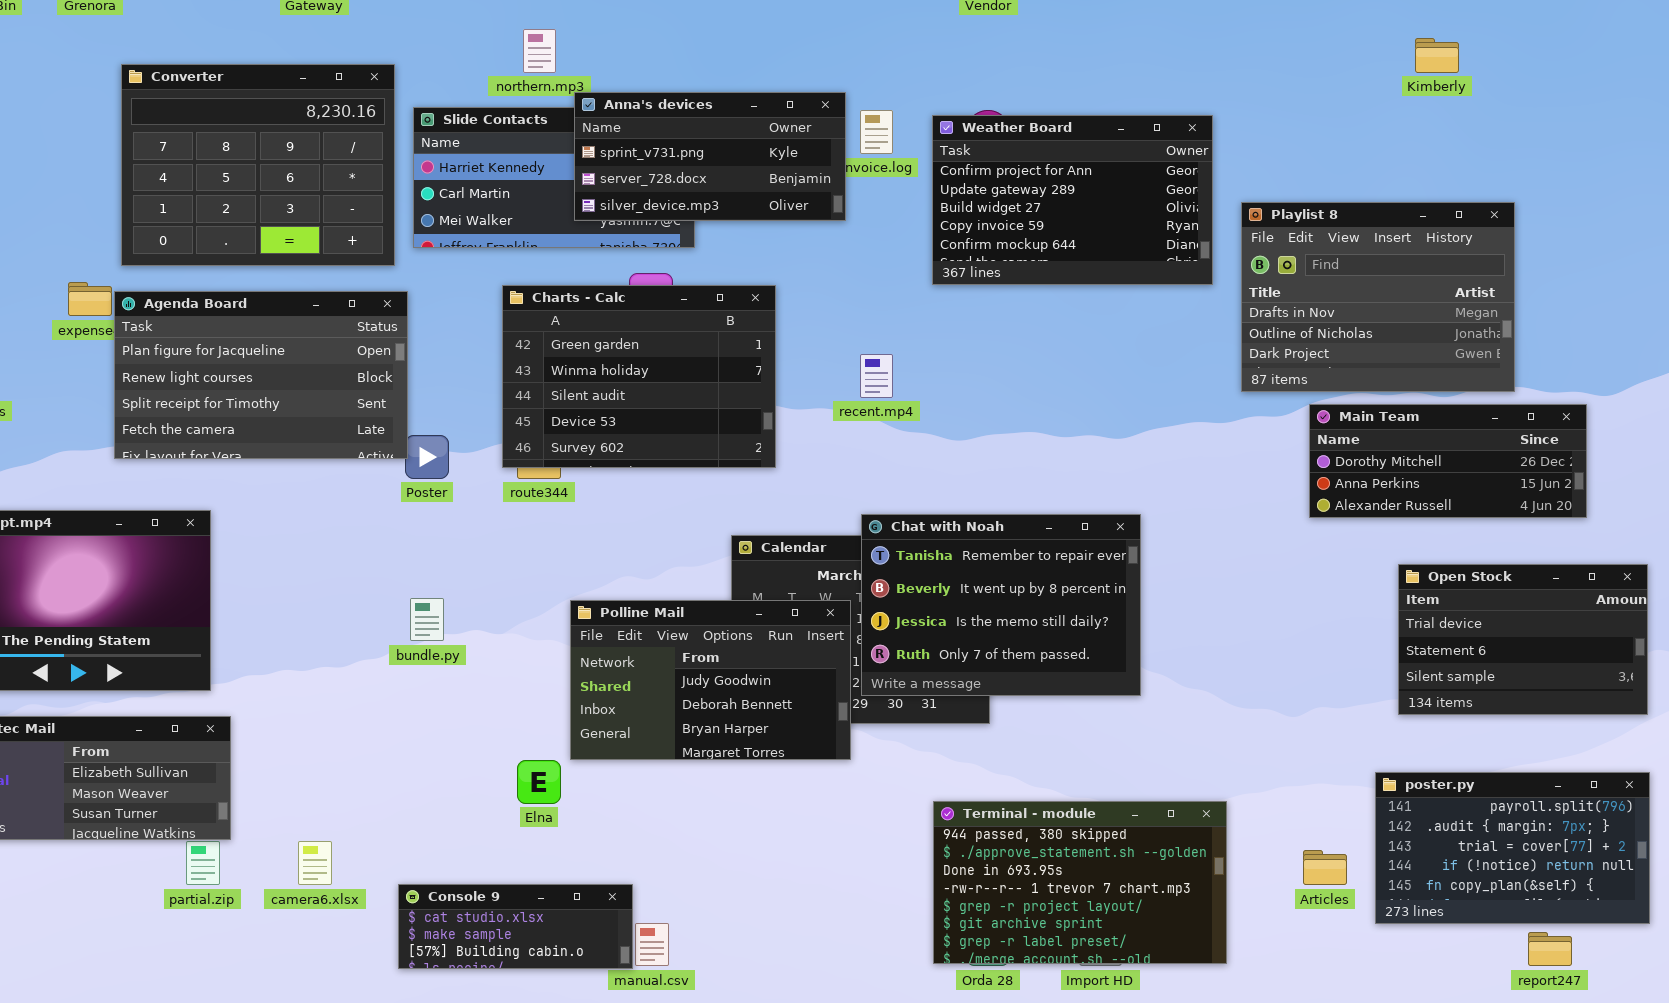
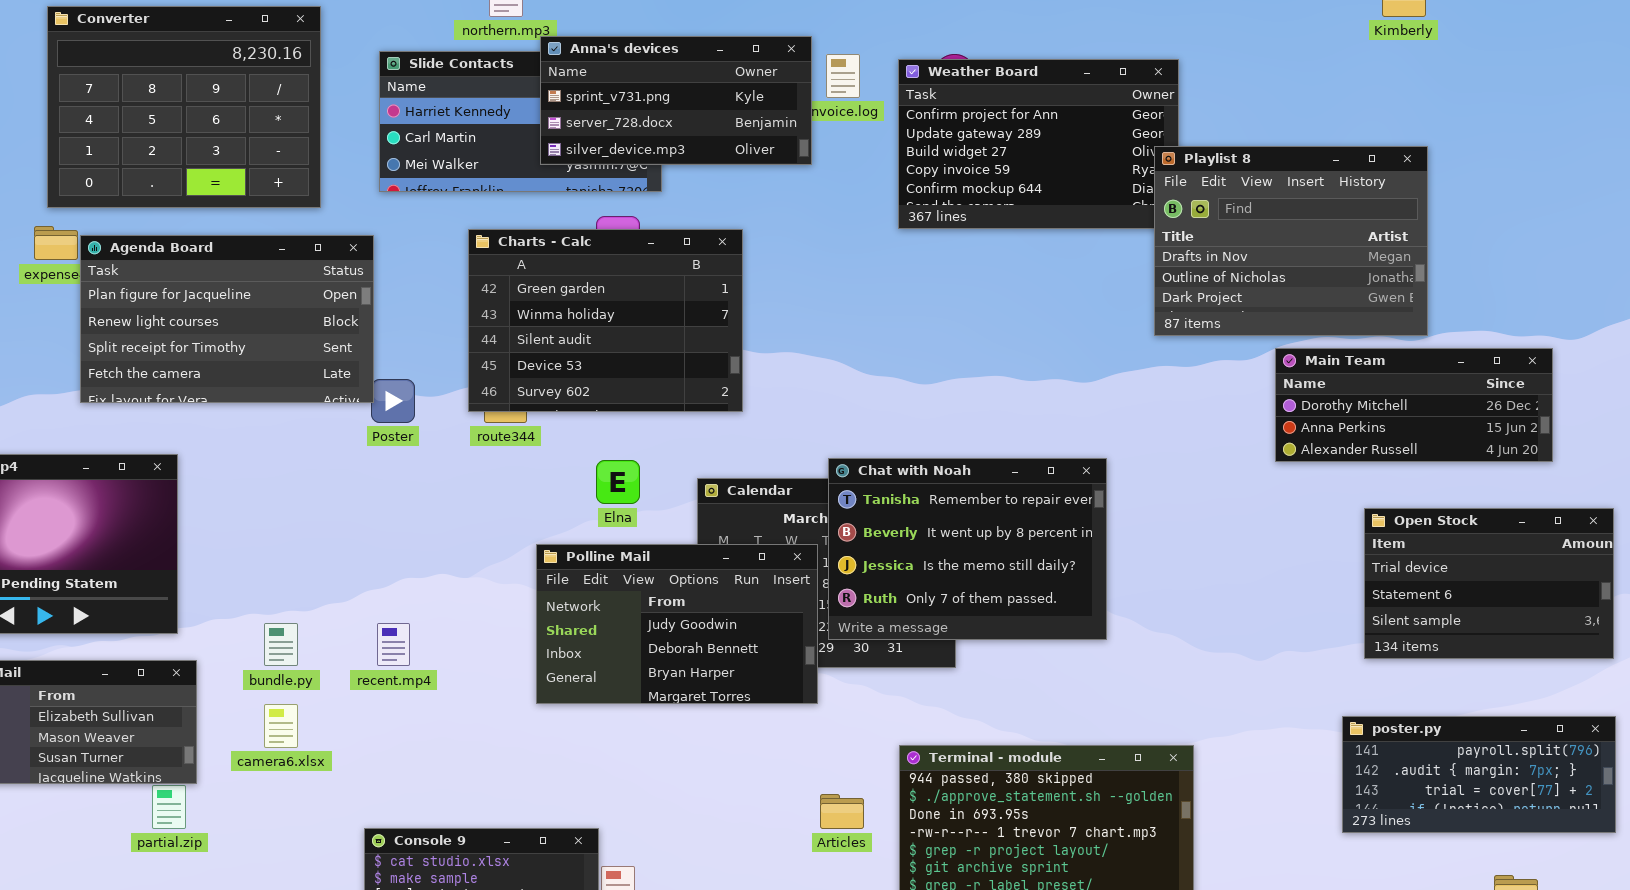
Converter: [121,64,395,266] -> [47,6,321,208], moved
Playlist 8: [1241,202,1515,392] -> [1154,146,1428,336], moved
recent.mp4: [860,354,893,398] -> [377,623,410,666], moved
bundle.py: [410,598,444,641] -> [264,623,298,666], moved
Elna: [517,760,561,804] -> [596,460,640,504], moved
poster.py: [1375,772,1650,924] -> [1342,716,1616,833], resized
camera6.xlsx: [298,841,332,885] -> [264,704,298,748], moved
Articles: [1303,850,1347,885] -> [820,794,864,829], moved

